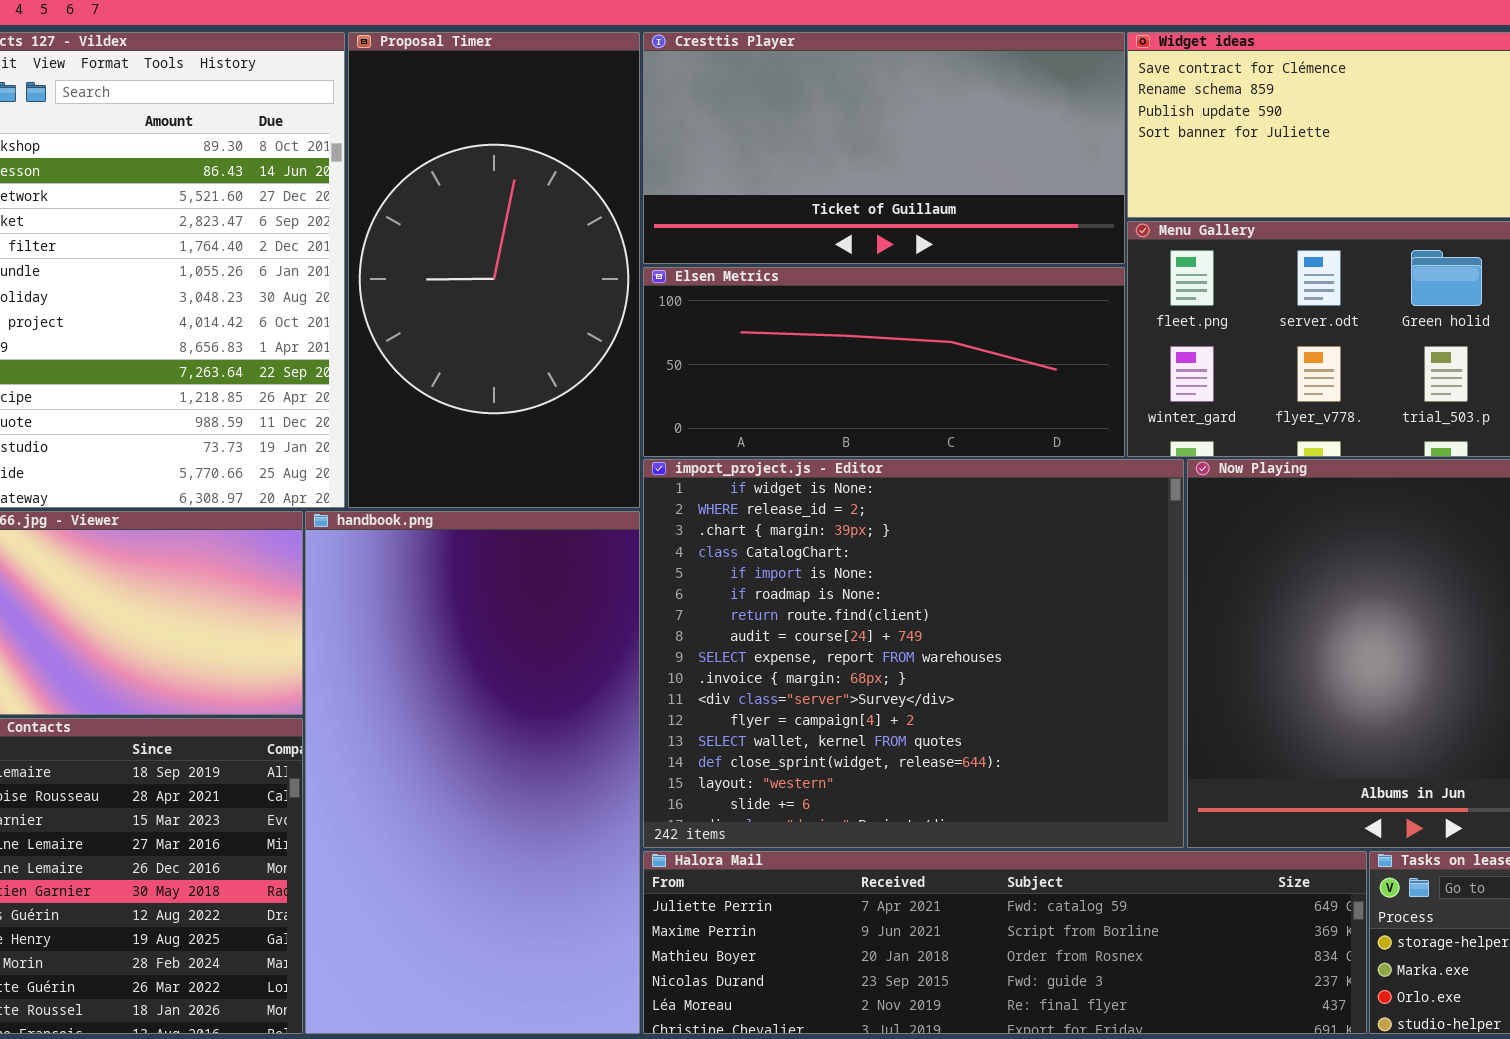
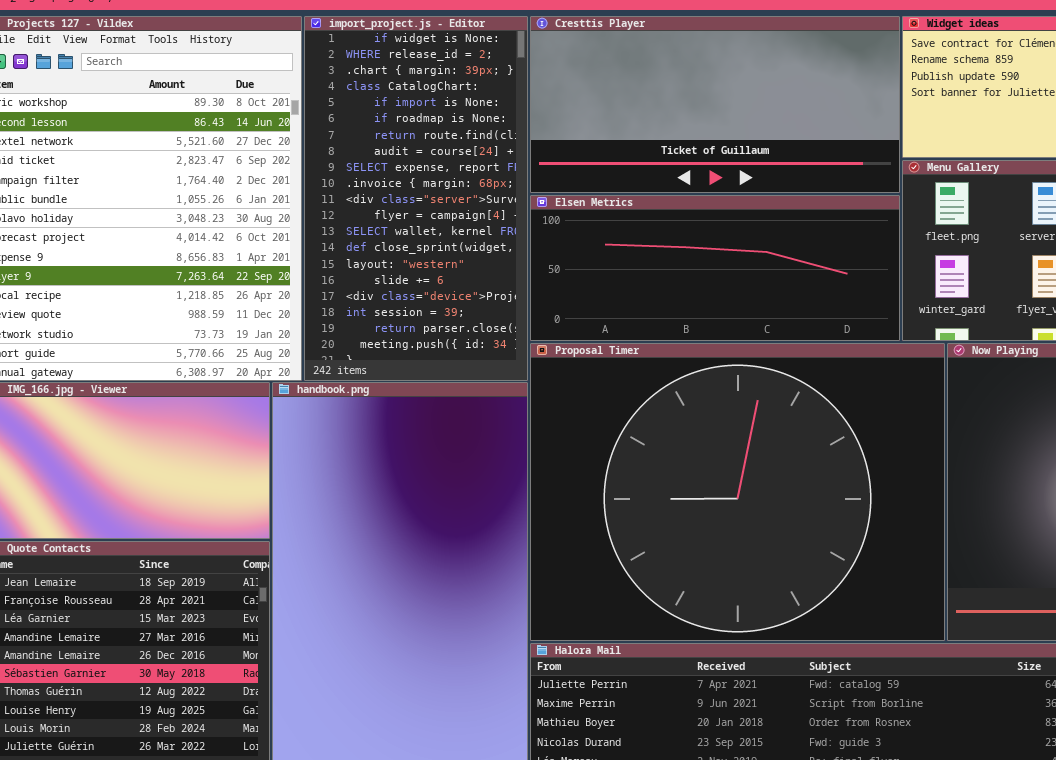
Proposal Timer: [348,32,640,508] -> [530,343,945,641], moved, resized
import_project.js - Editor: [643,459,1184,848] -> [304,16,528,381], moved, resized

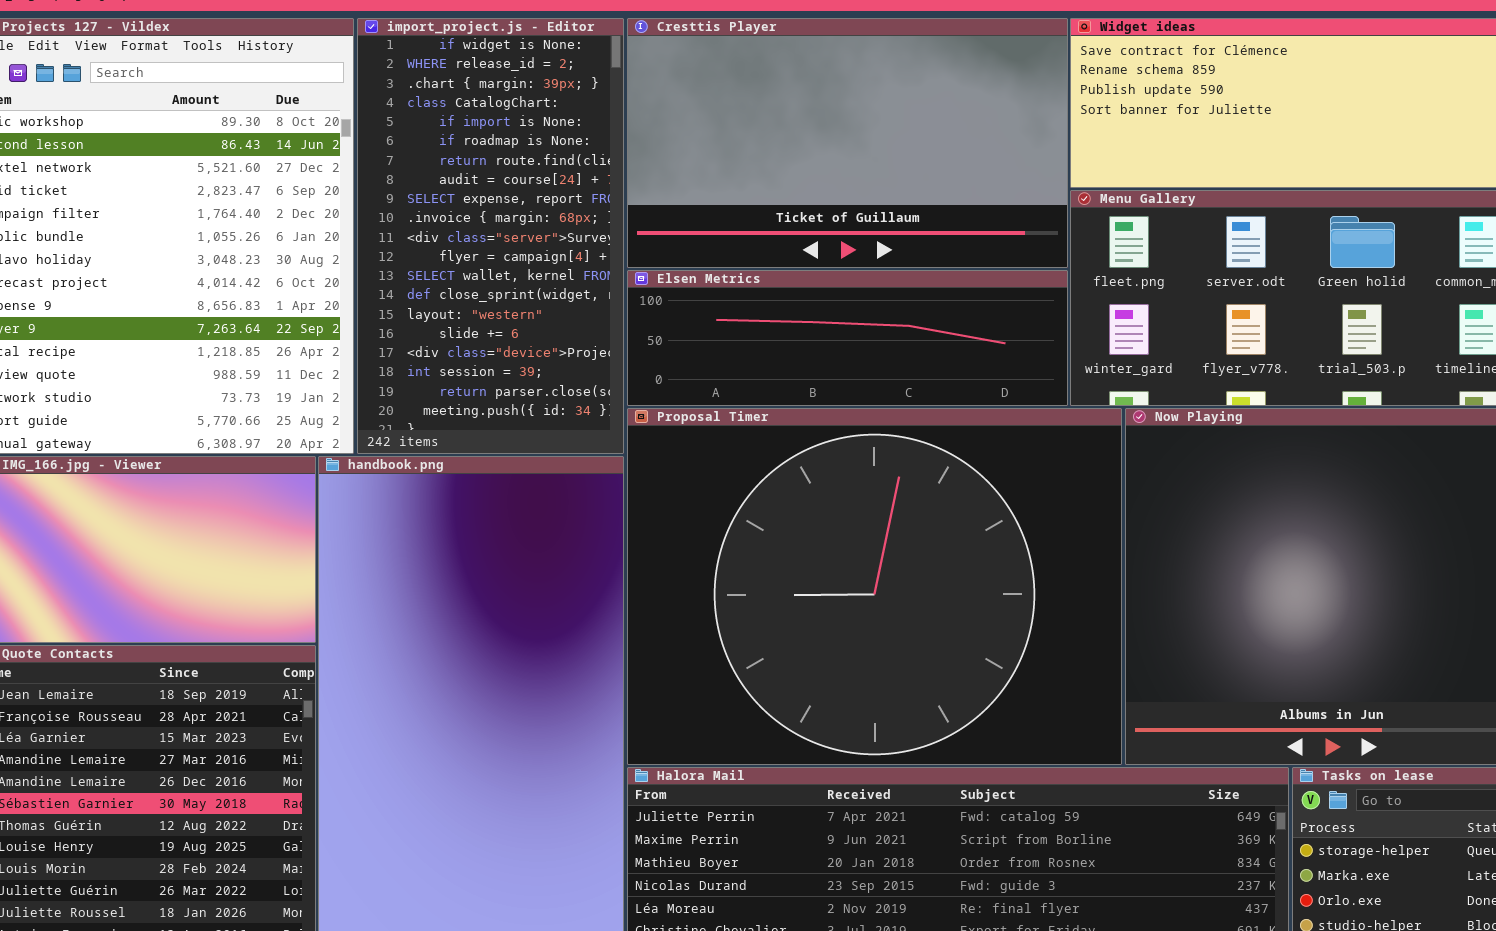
Cresttis Player: [530,16,900,193] -> [627,18,1068,268], resized
Elsen Metrics: [530,195,900,341] -> [627,270,1068,406], resized

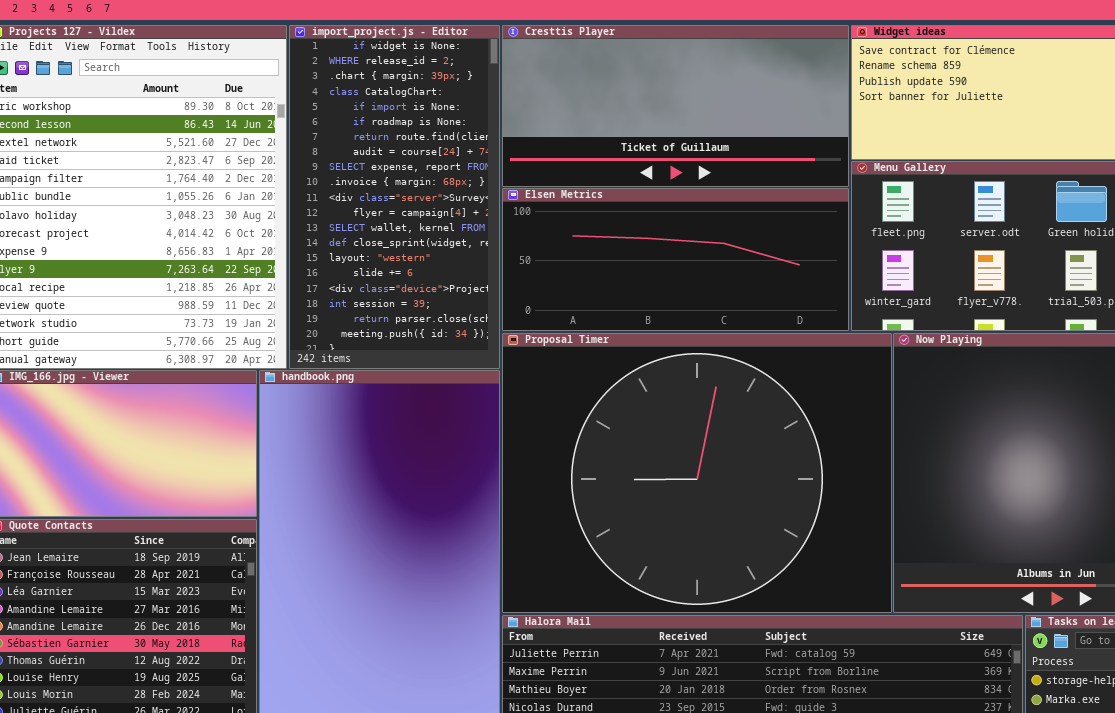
Cresttis Player: [627,18,1068,268] -> [502,25,849,187], resized
Elsen Metrics: [627,270,1068,406] -> [502,188,849,331], resized

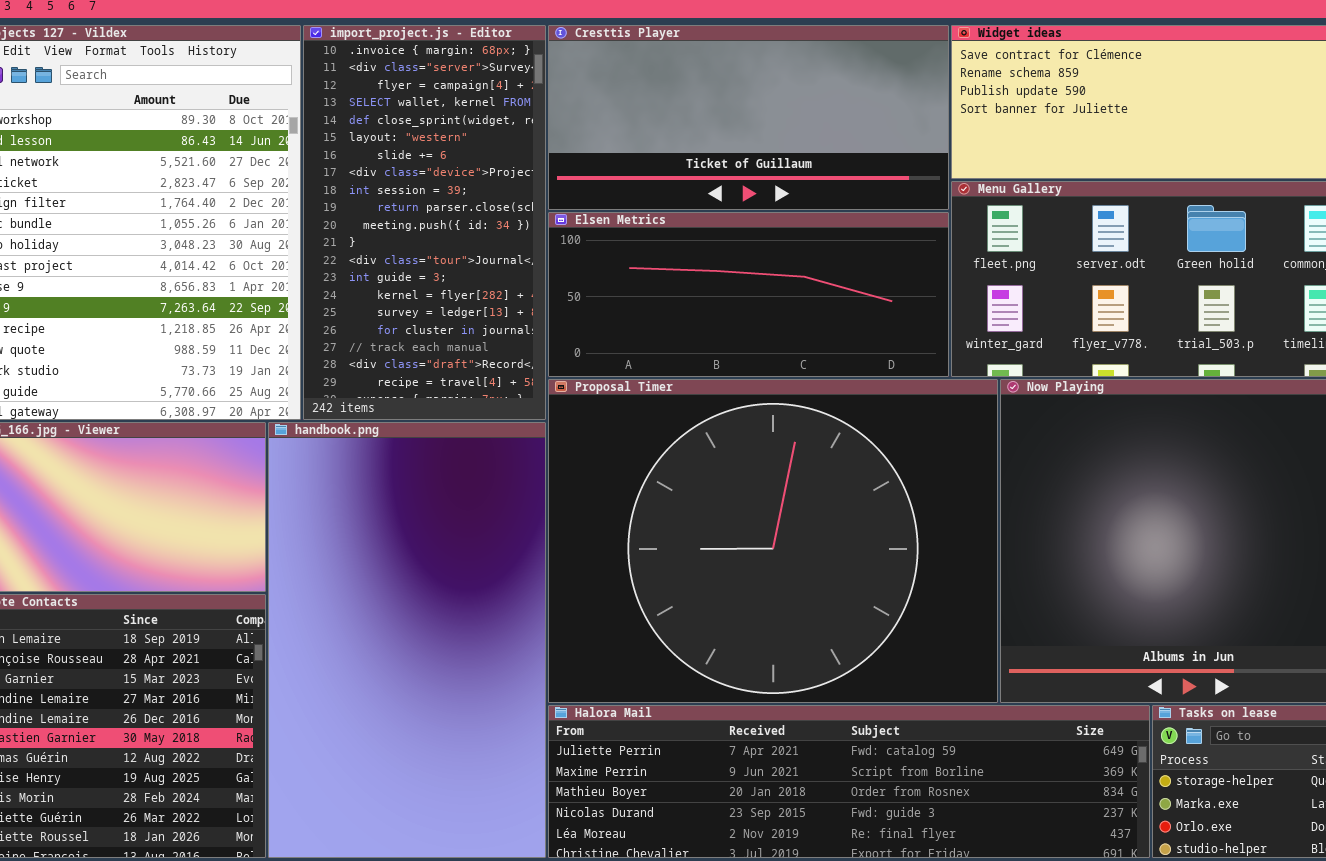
import_project.js - Editor: [289,25,500,369] -> [303,25,546,420], scrolled down 9 rows

